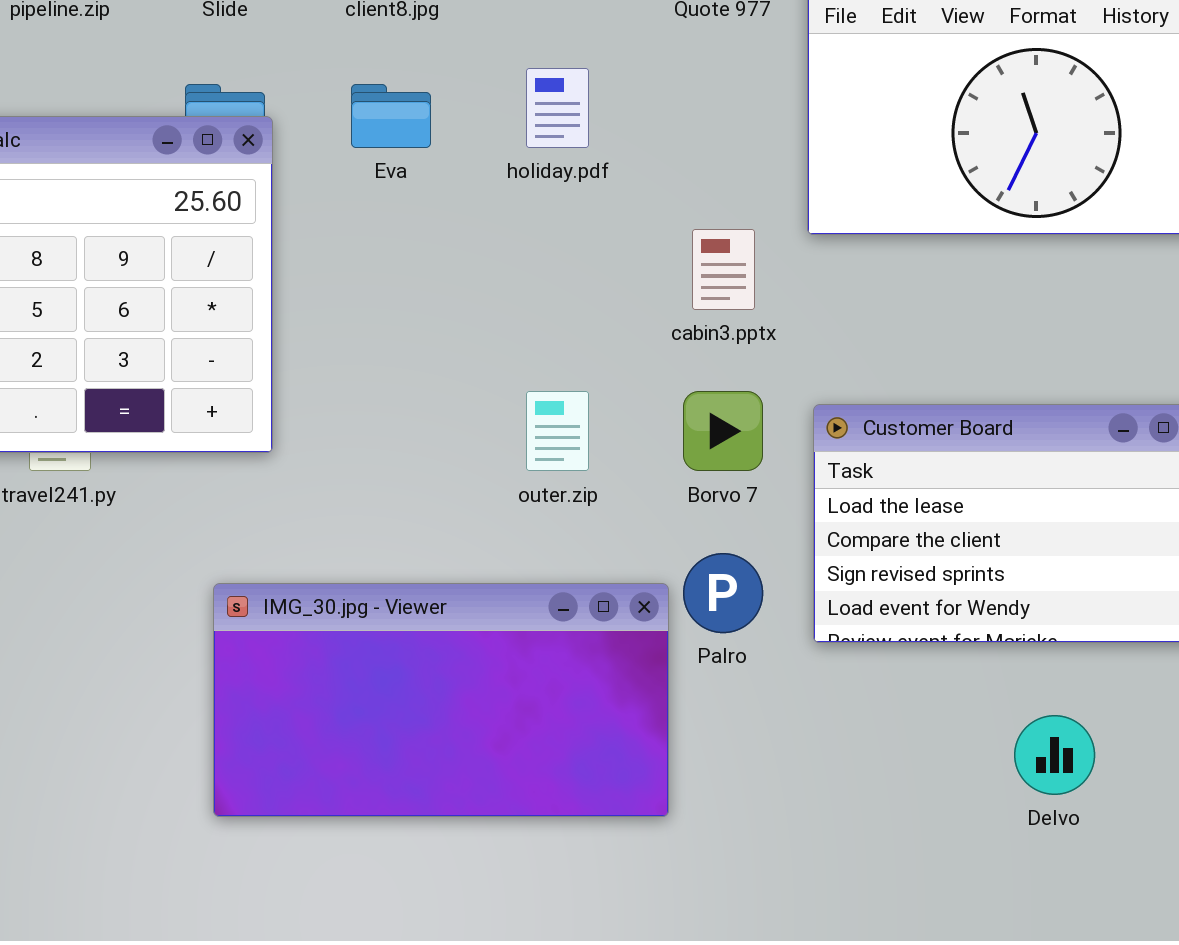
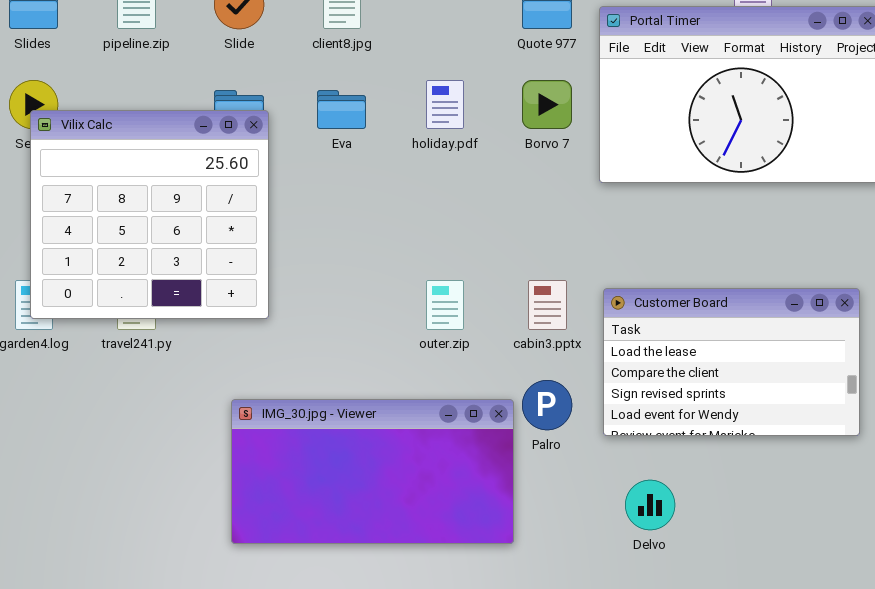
cabin3.pptx: [692,229,755,310] -> [528,280,567,330], moved
Borvo 7: [683,391,763,471] -> [522,80,572,129], moved
Delvo: [1014,715,1095,795] -> [625,480,675,530], moved

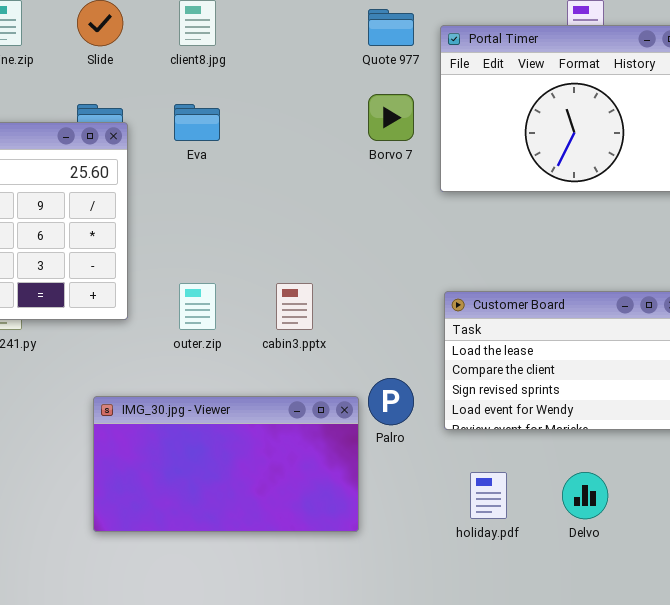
holiday.pdf: [426,80,464,129] -> [470,472,507,519], moved
outer.zip: [426,280,464,330] -> [179,283,216,330], moved
cabin3.pptx: [528,280,567,330] -> [276,283,313,330], moved
Delvo: [625,480,675,530] -> [562,472,608,519], moved

